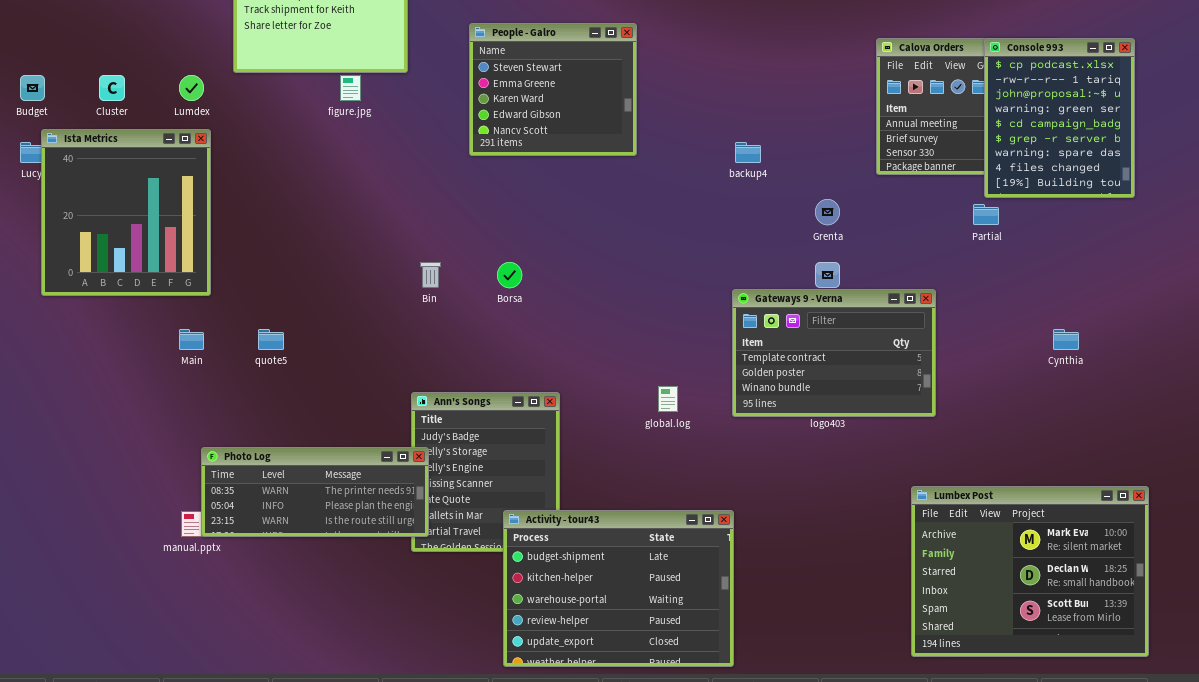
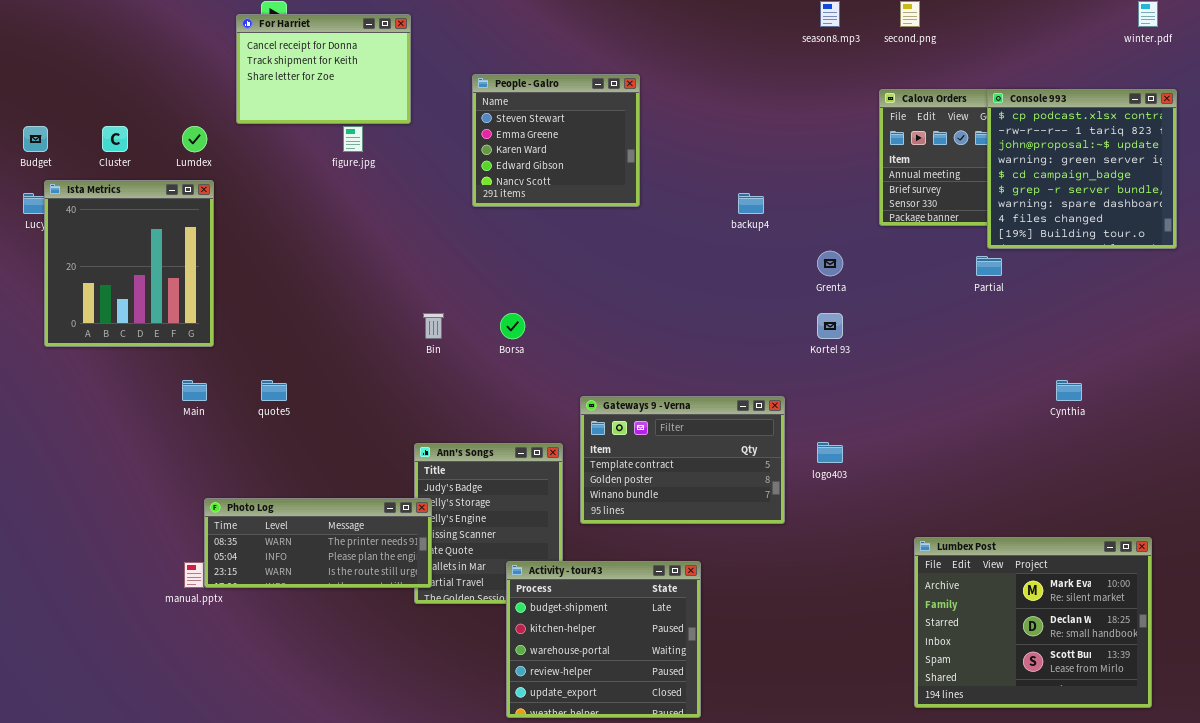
Console 993: [984,38,1135,198] -> [987,89,1177,249], resized
Gateways 9 - Verna: [732,289,936,417] -> [580,396,785,524], moved
Activity - tour43: [503,510,734,667] -> [506,561,701,718], resized

